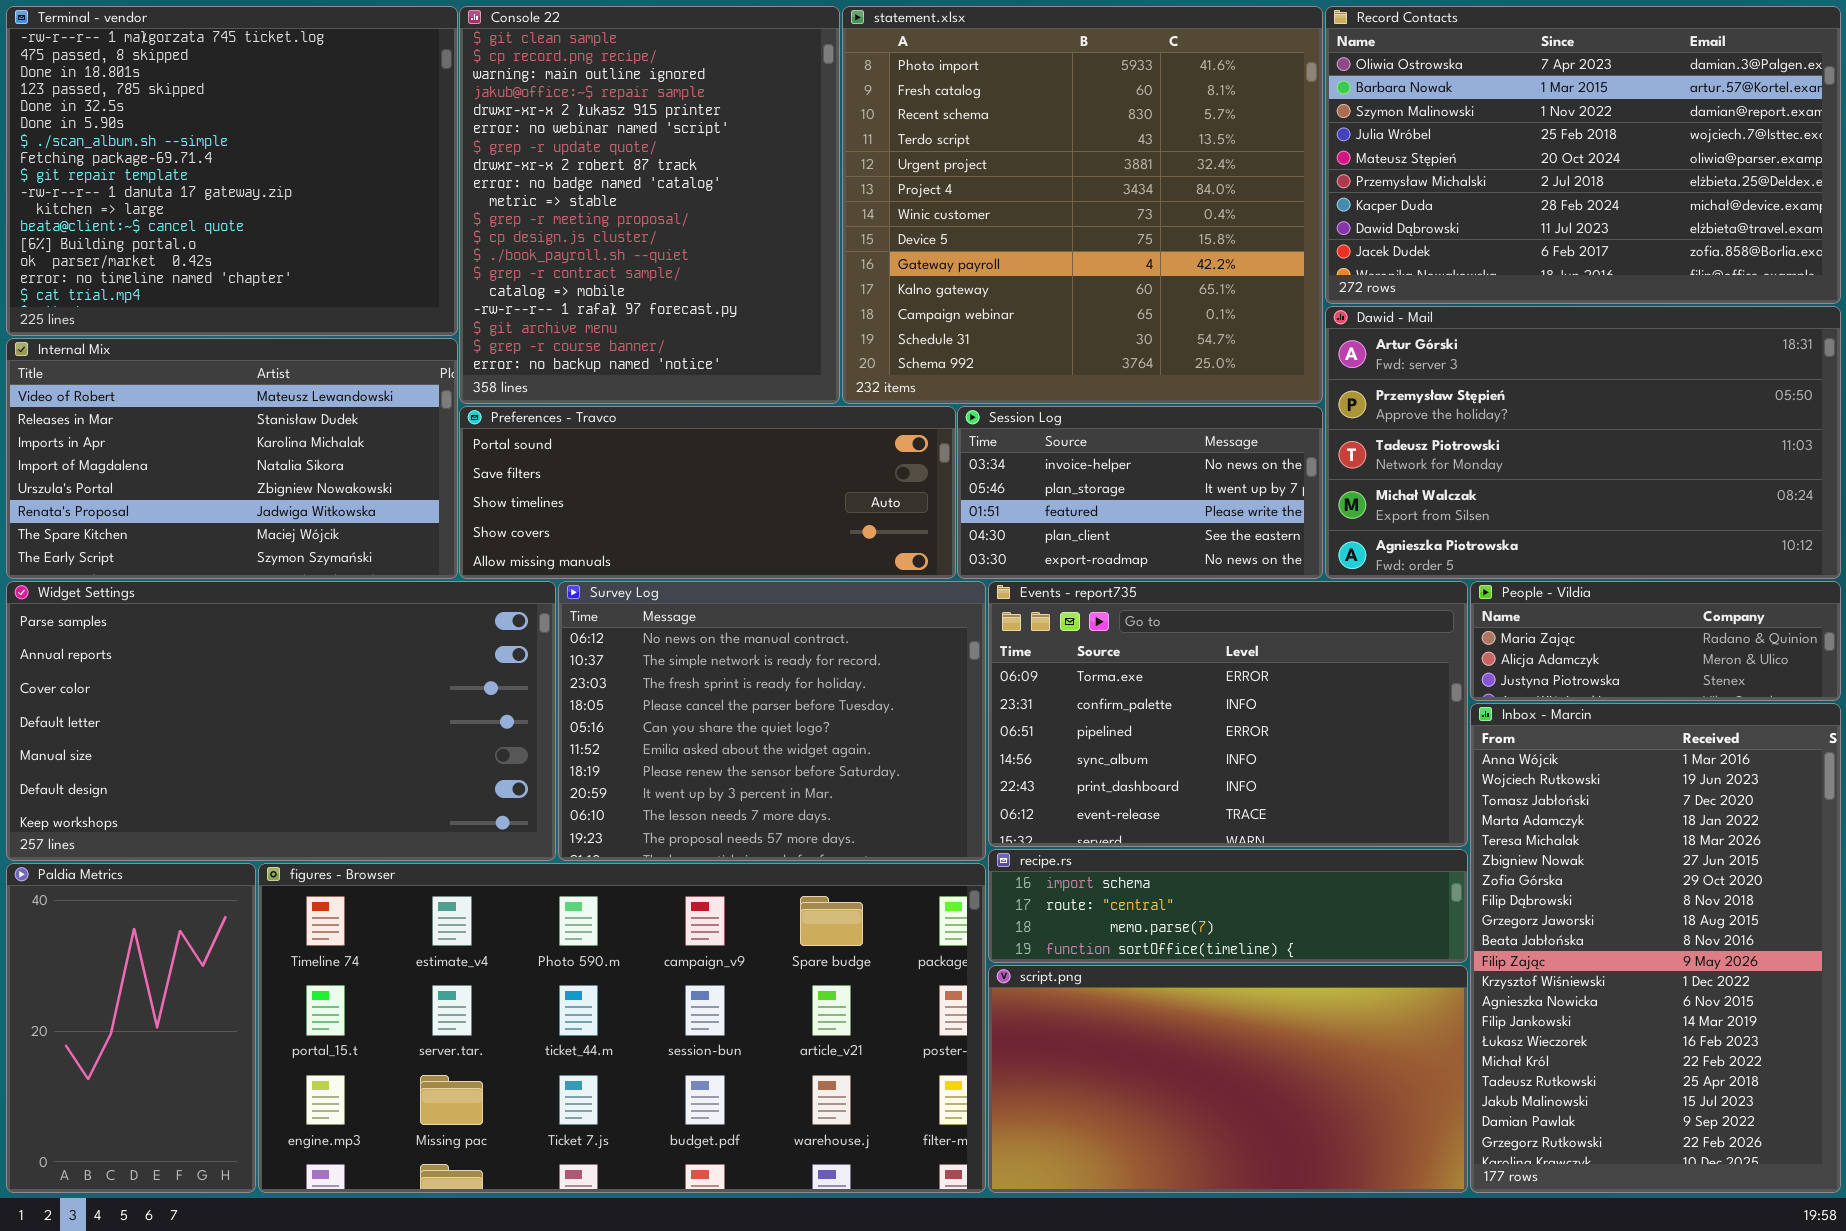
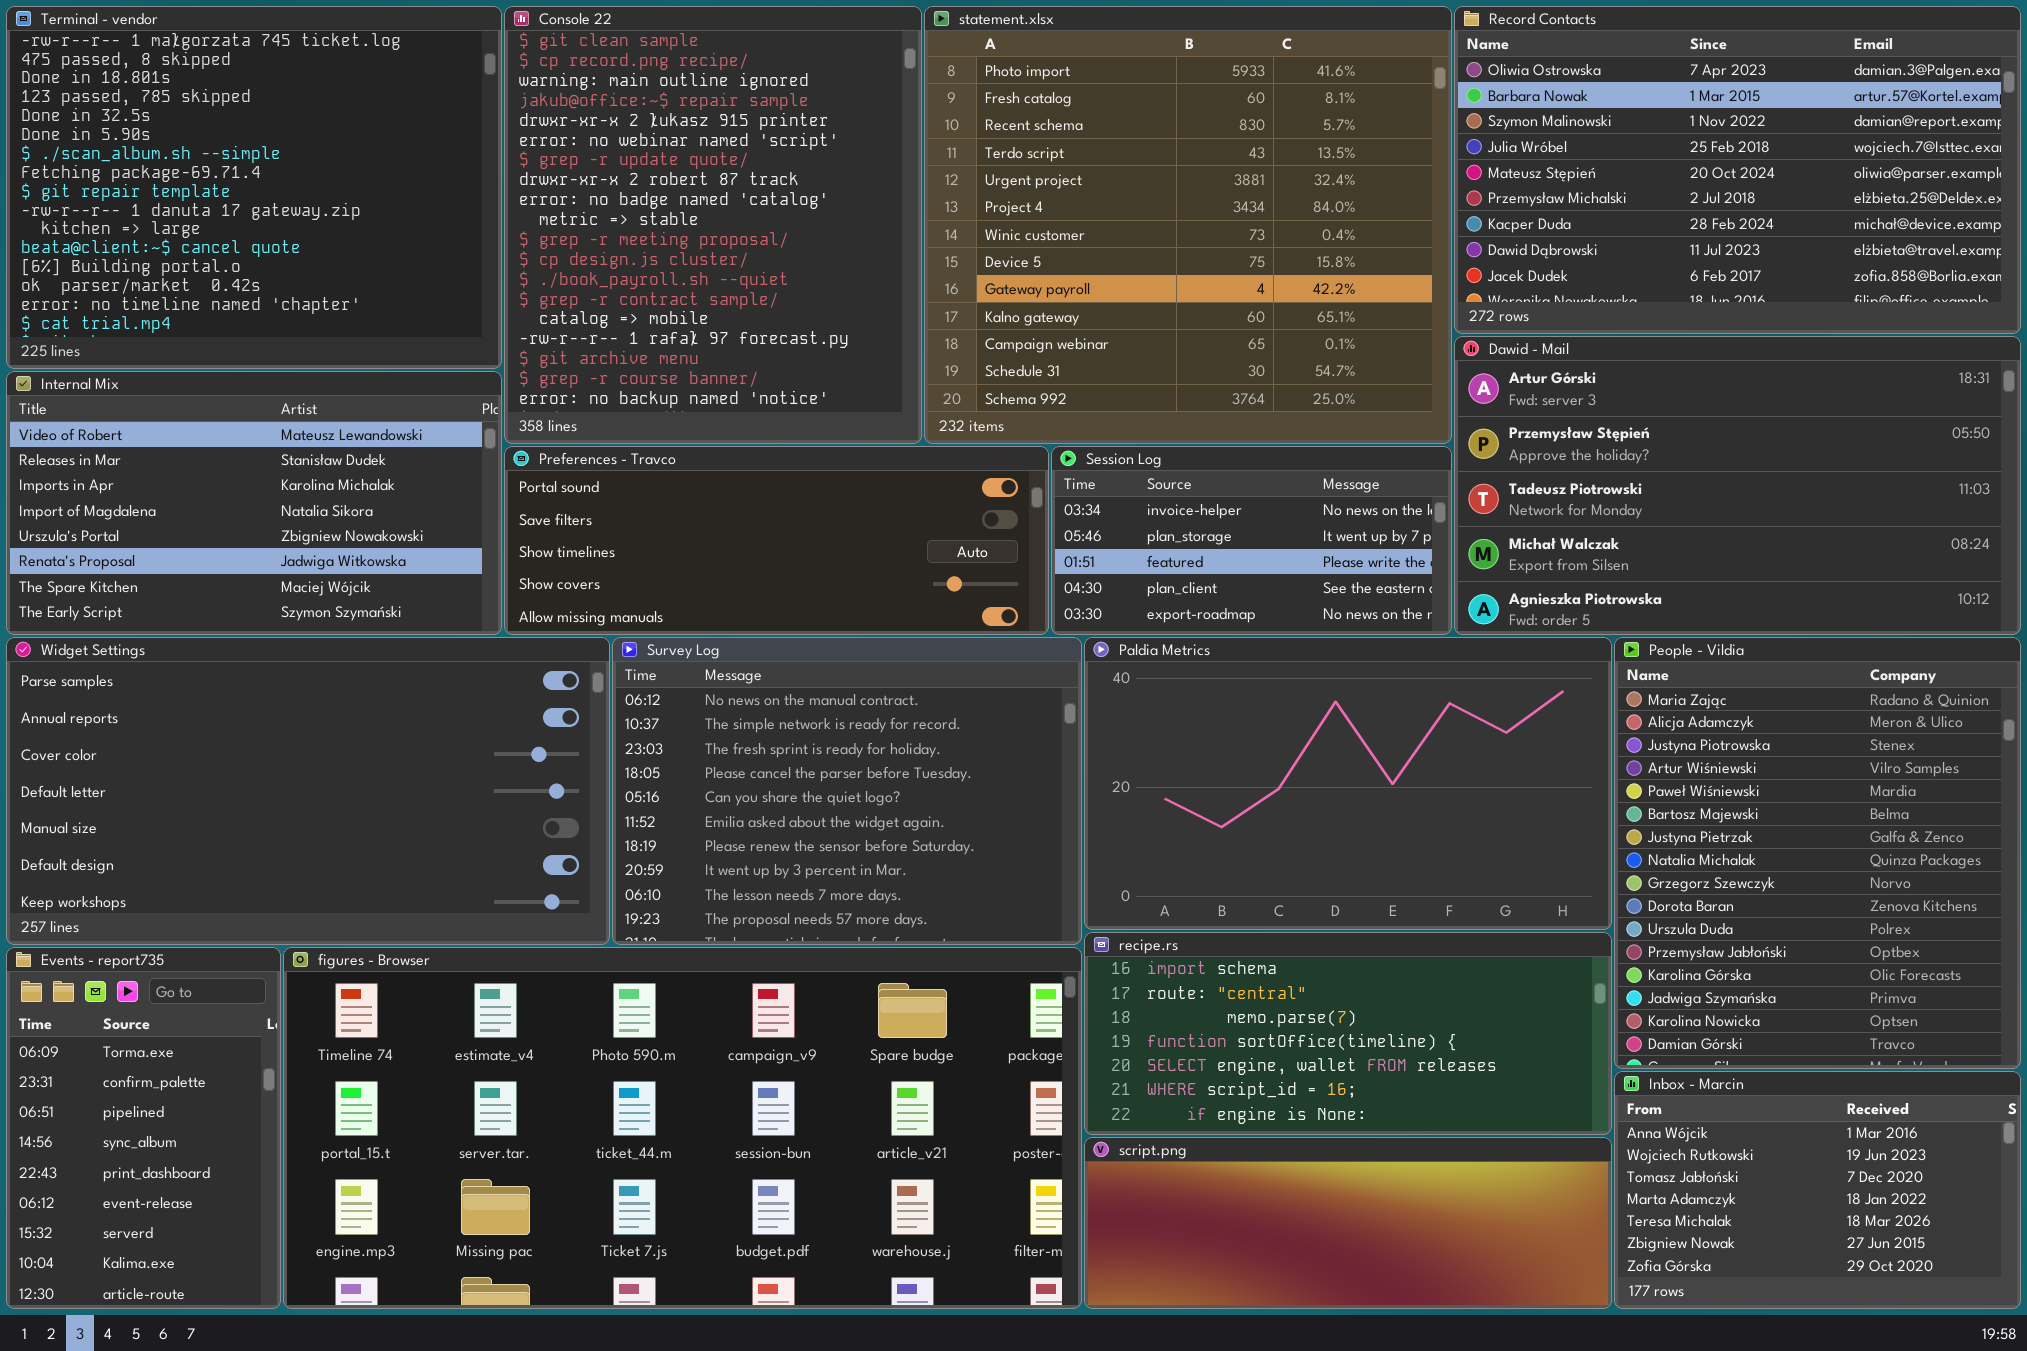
Events - report735: [988,581,1468,847] -> [6,947,281,1309], moved, resized
People - Vildia: [1470,581,1841,701] -> [1614,637,2021,1069], resized
Inbox - Marcin: [1470,703,1841,1193] -> [1614,1071,2021,1309], resized
recipe.rs: [988,849,1468,963] -> [1084,932,1612,1135], resized
Paldia Metrics: [6,863,256,1193] -> [1084,637,1612,930], moved, resized
script.png: [988,965,1468,1193] -> [1084,1137,1612,1309], resized

